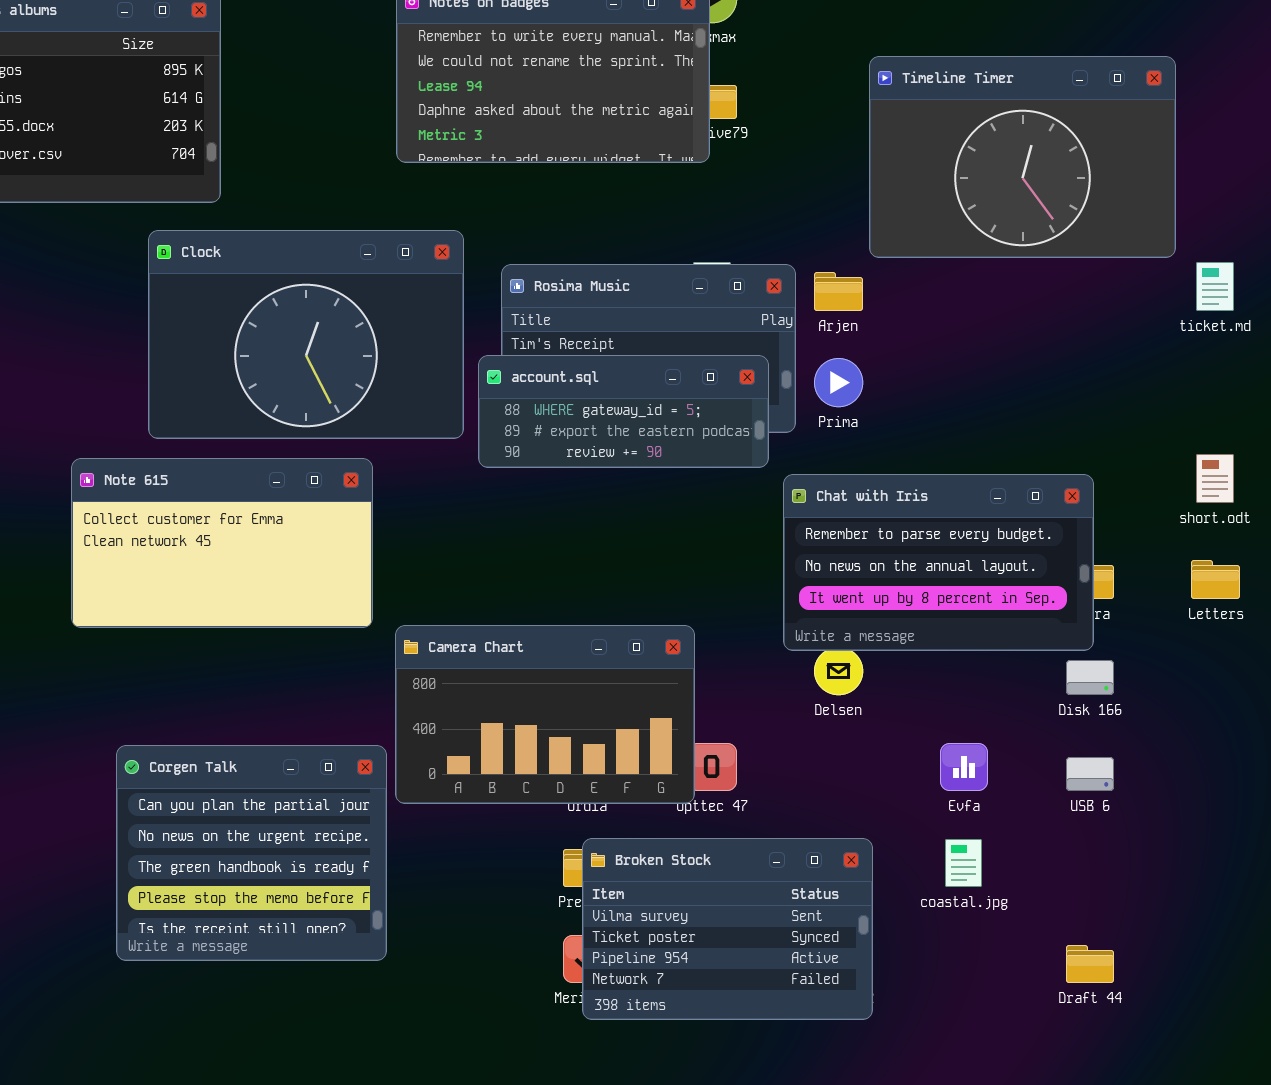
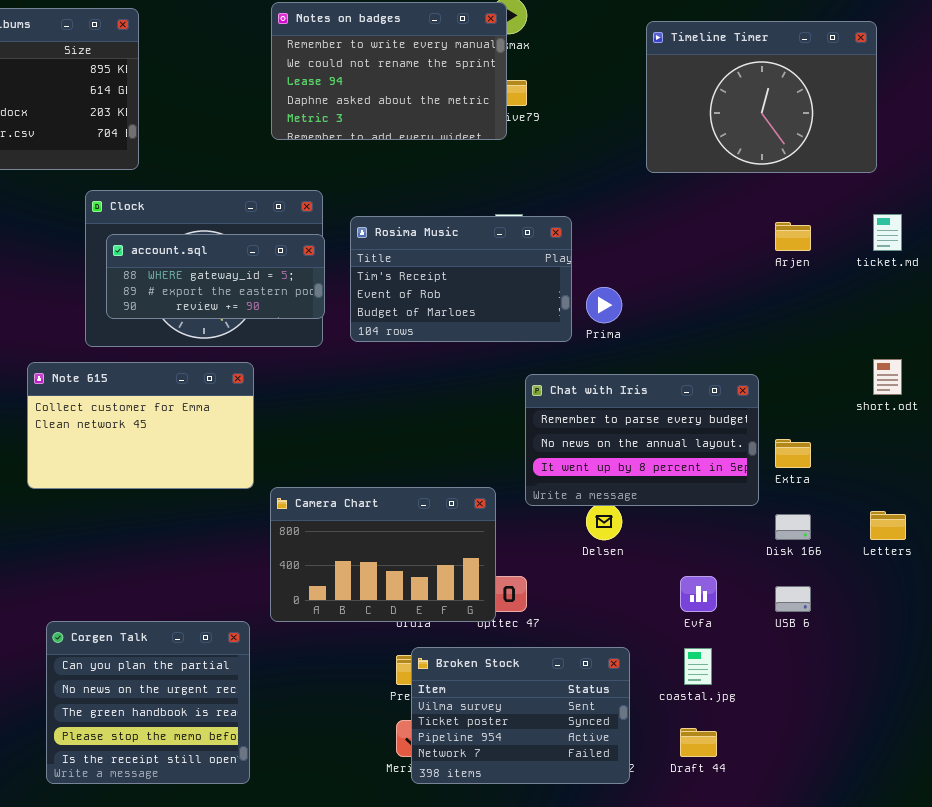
Timeline Timer: [869,56,1176,258] -> [646,21,877,173], moved
Arjen: [814,272,863,311] -> [775,222,811,251], moved
account.sql: [478,355,769,468] -> [106,234,325,319], moved
Chat with Iris: [783,474,1094,651] -> [525,374,759,506], moved
Letters: [1191,560,1240,599] -> [870,511,906,540], moved
Corgen Talk: [116,745,387,961] -> [46,621,250,784], moved
Draft 44: [1066,945,1114,983] -> [680,728,717,757], moved

